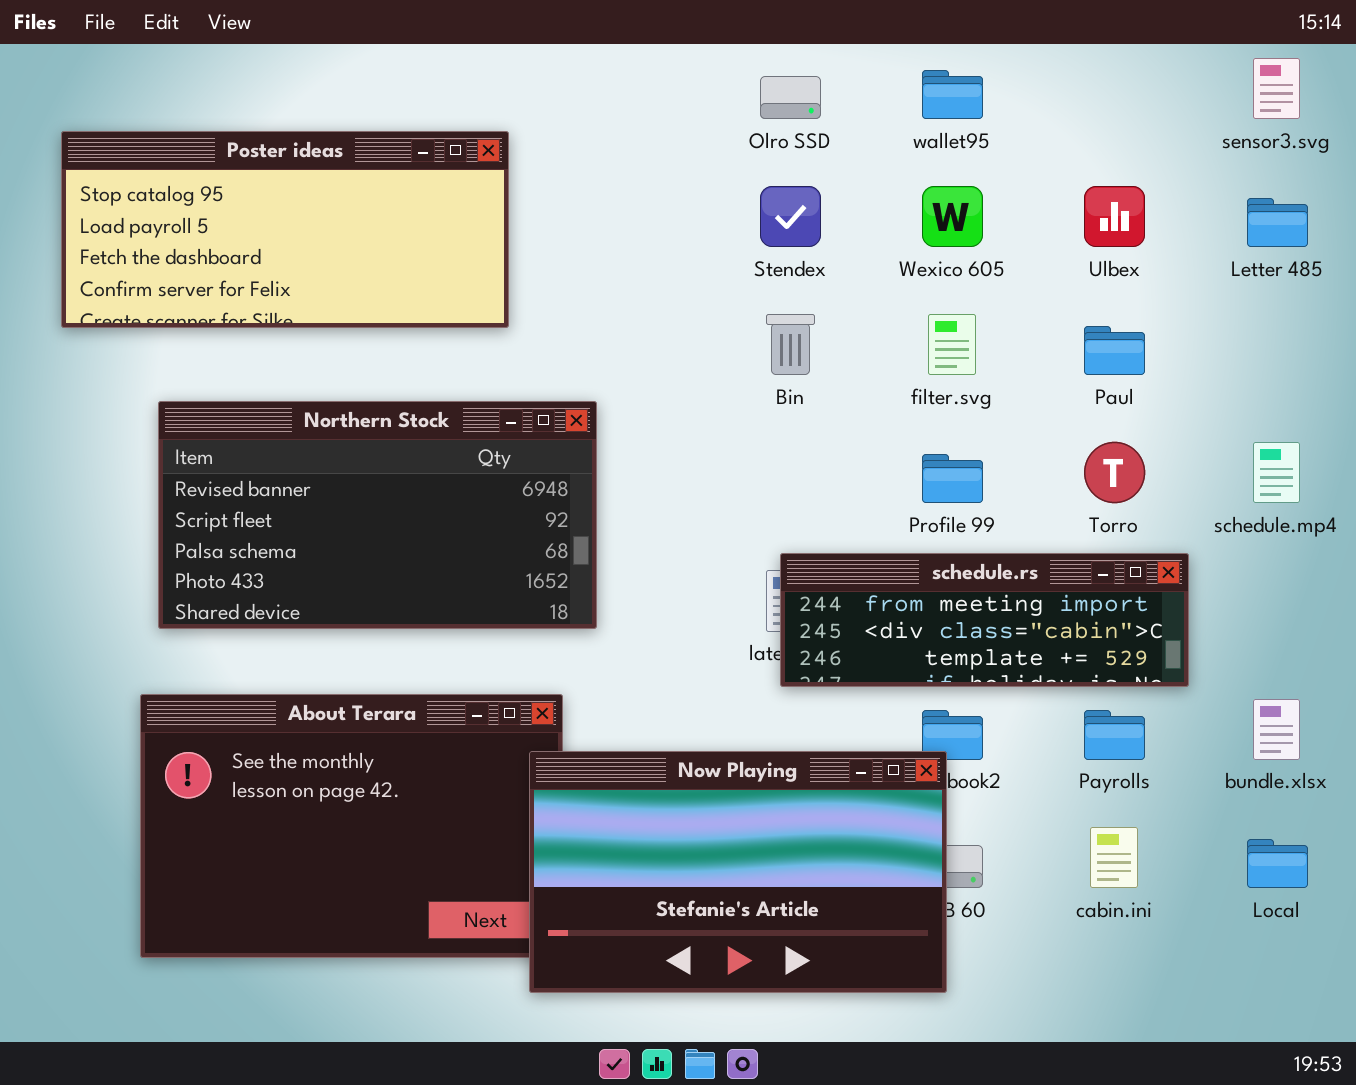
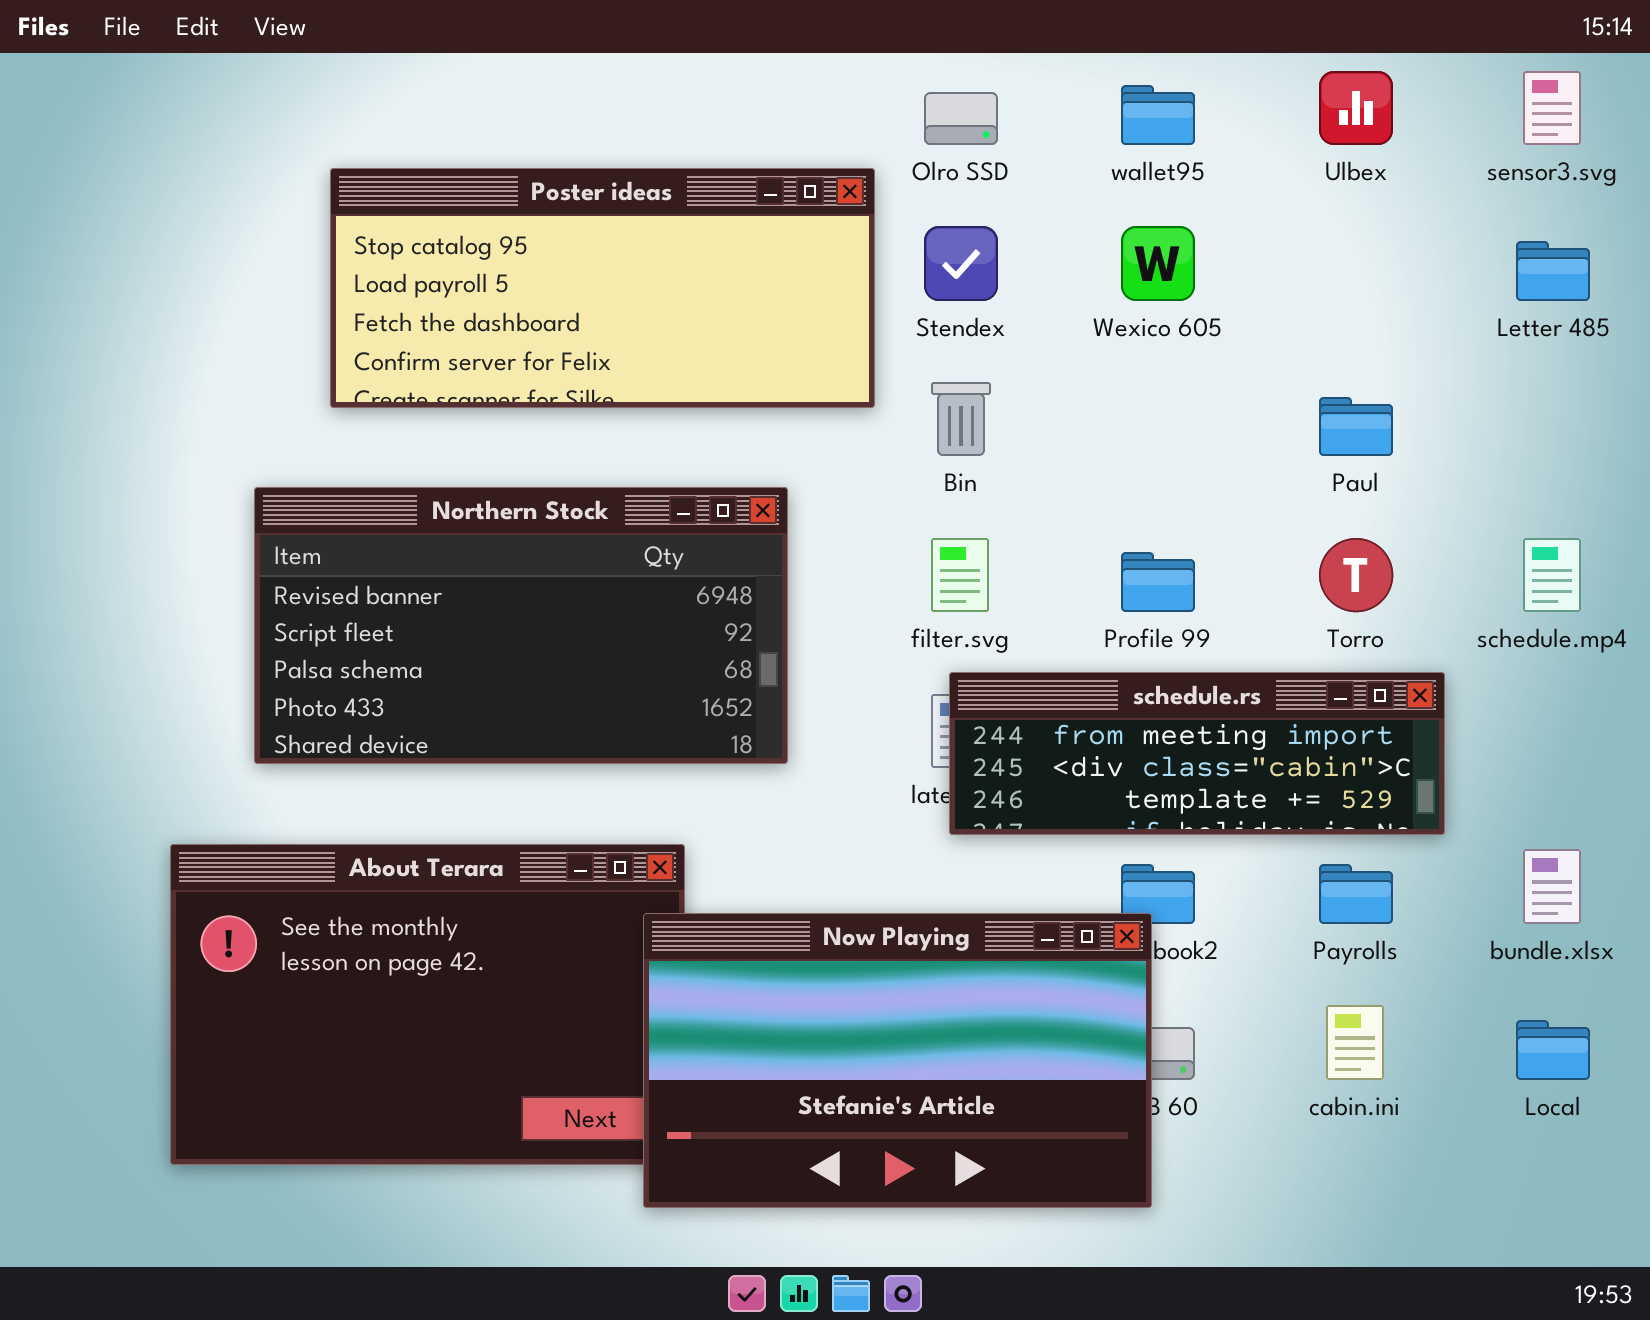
Poster ideas: [61,131,509,328] -> [330,168,875,408], moved
Ulbex: [1084,186,1145,247] -> [1319,71,1393,145], moved
filter.svg: [928,314,976,375] -> [931,538,989,612], moved
Northern Stock: [158,401,597,629] -> [254,487,788,764], moved

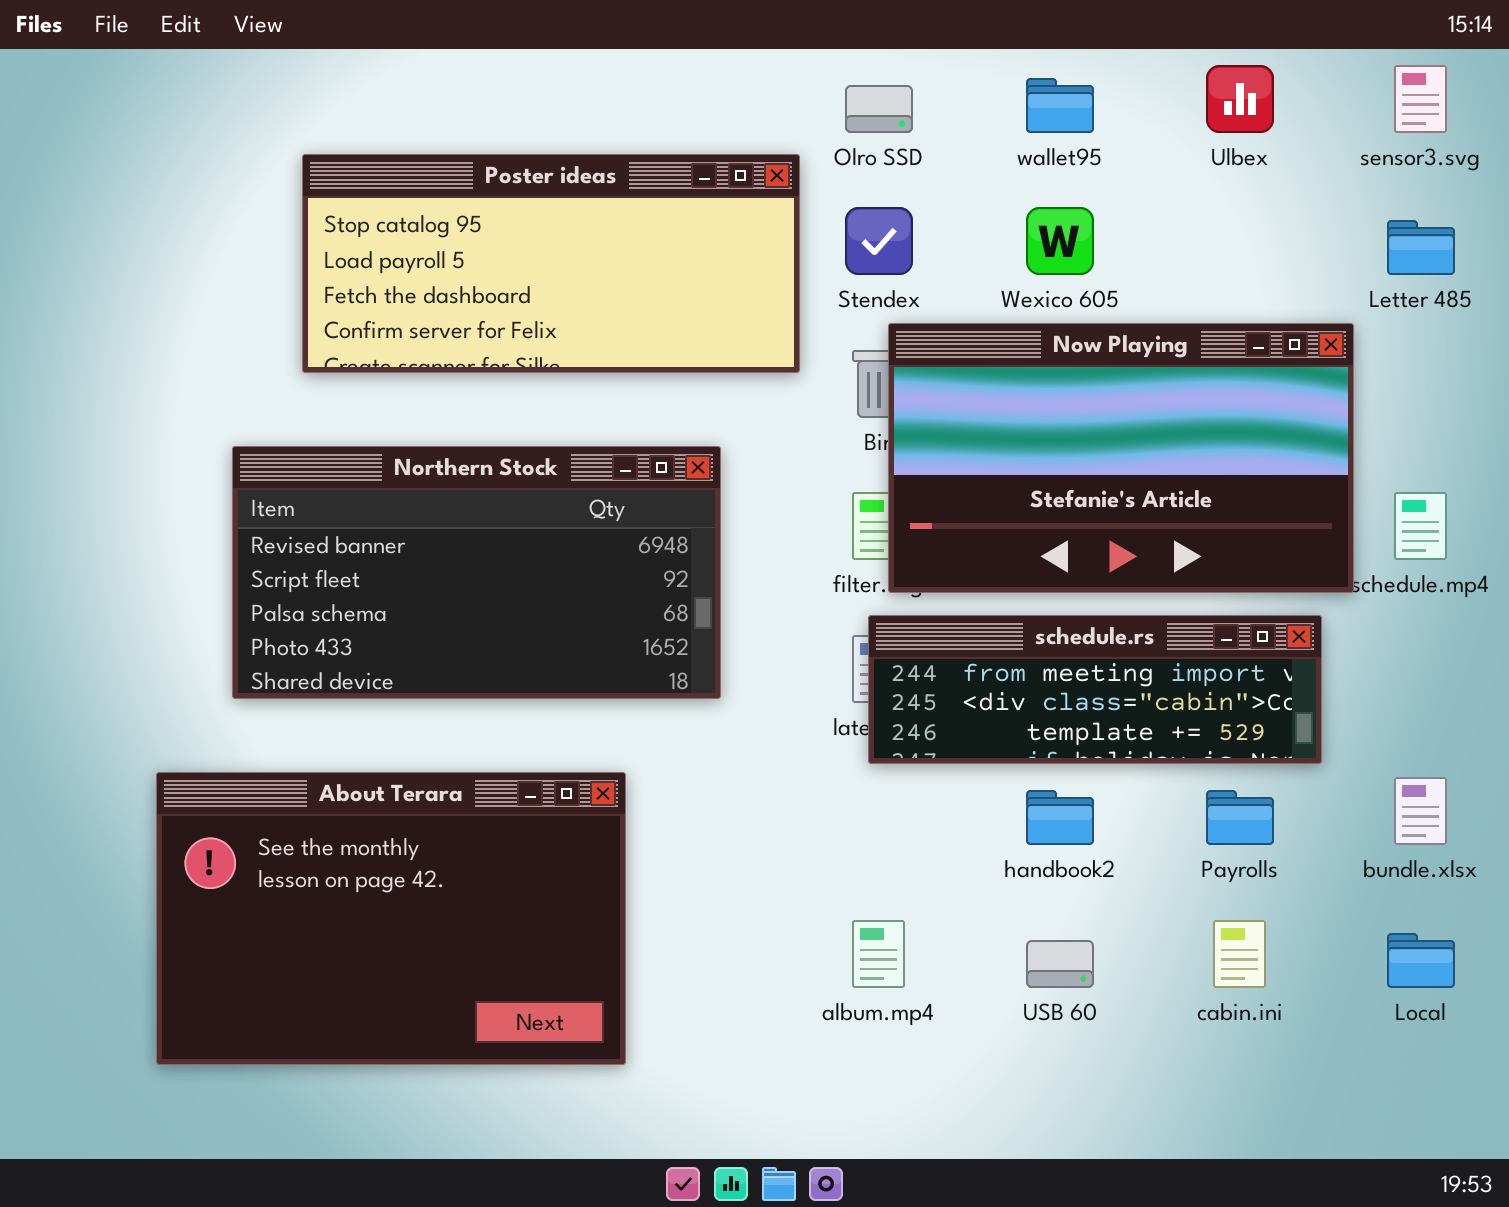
Now Playing: [643,913,1152,1208] -> [888,323,1354,593], moved

